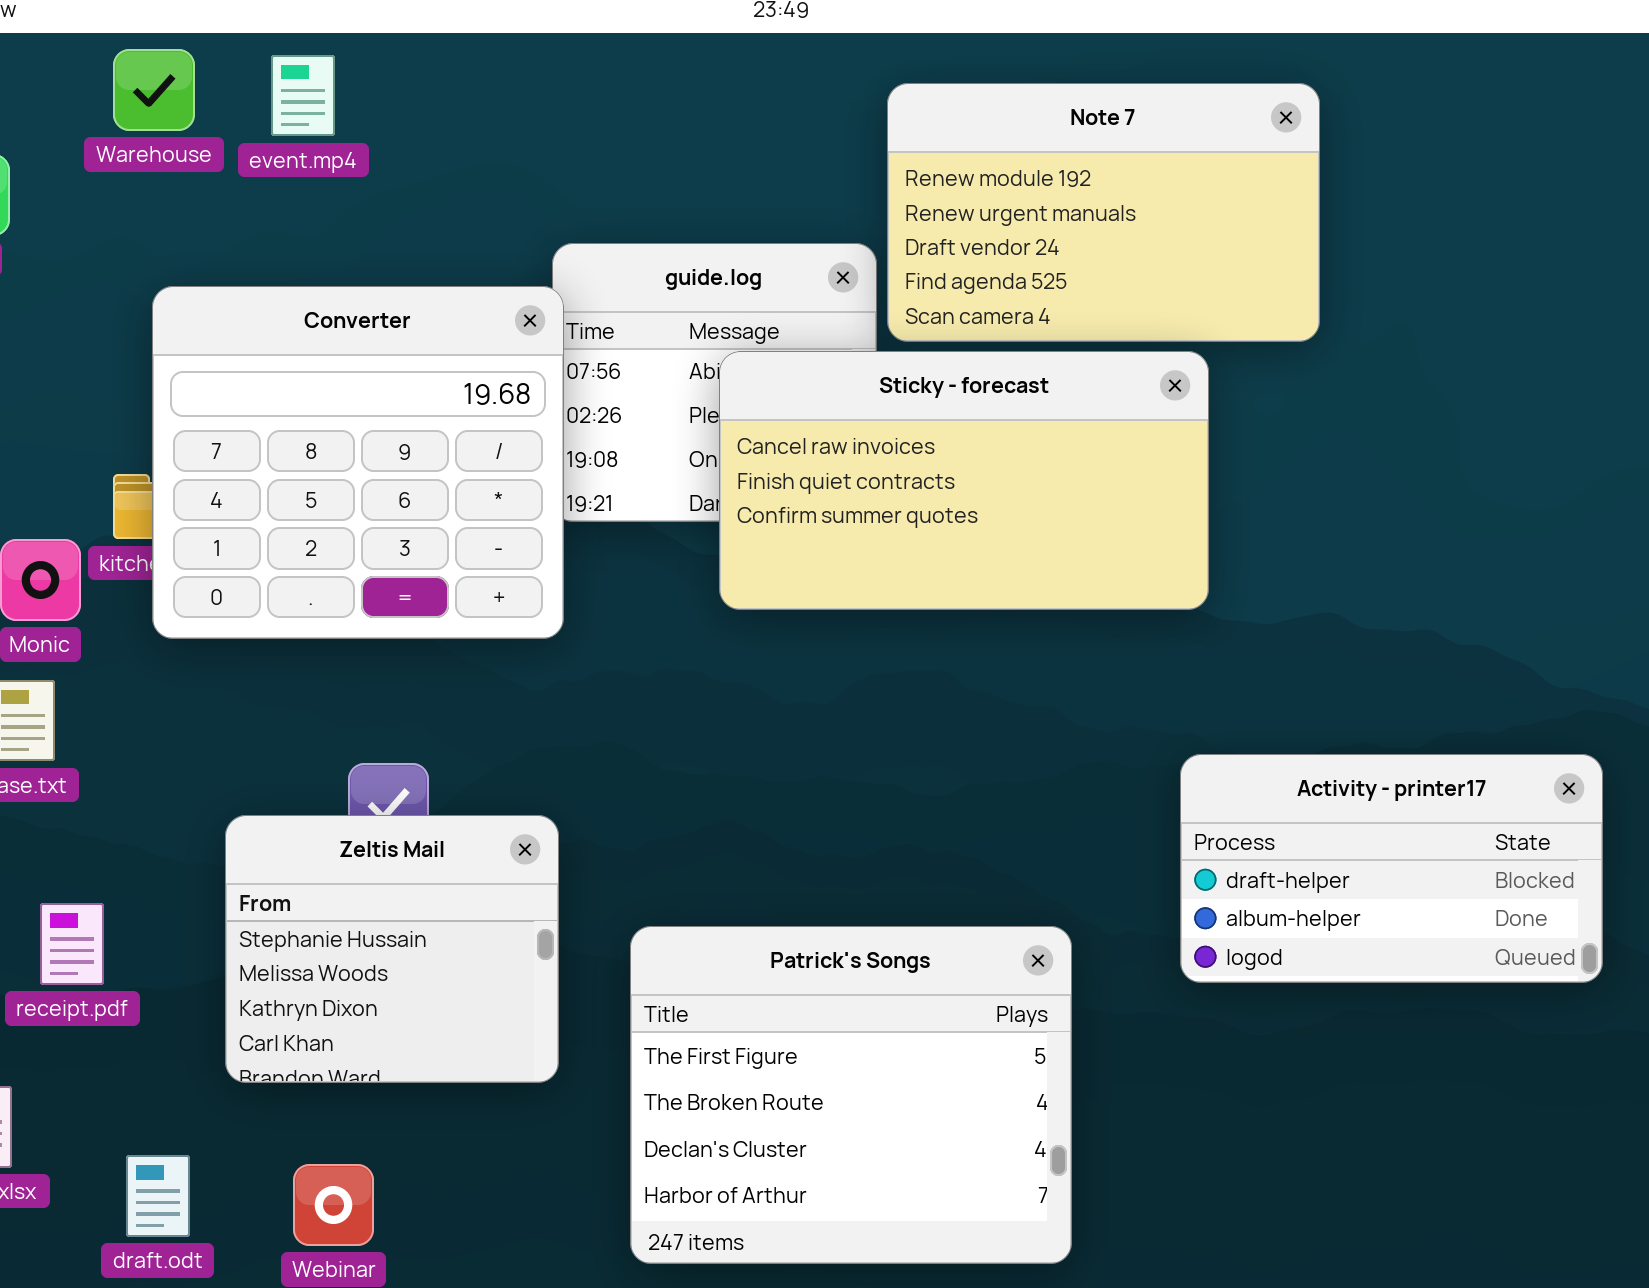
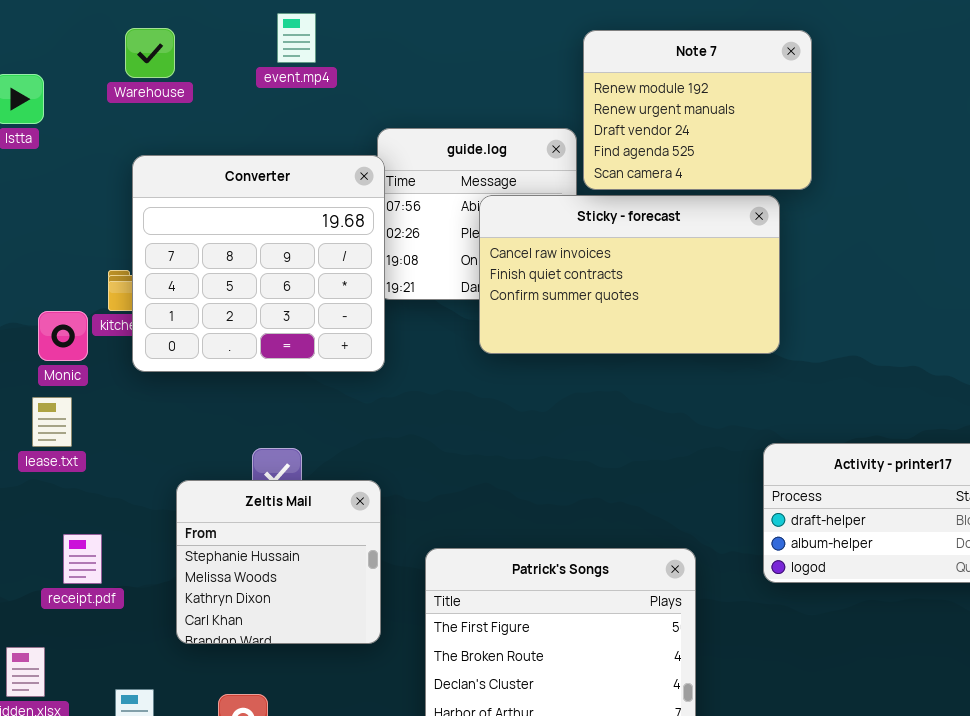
Warehouse: [113,49,195,131] -> [125,28,175,78], moved
event.mp4: [271,55,335,136] -> [277,13,316,63], moved
Note 7: [887,83,1320,342] -> [583,30,812,190], resized

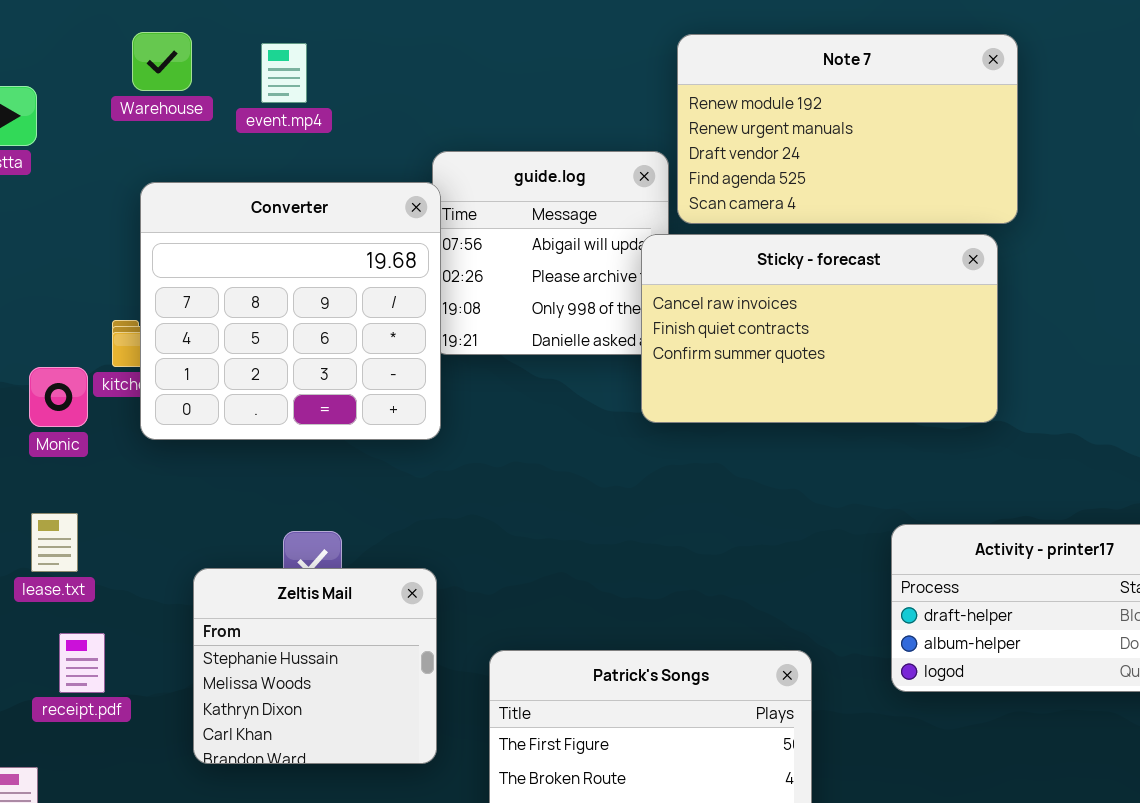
event.mp4: [277,13,316,63] -> [261,43,307,103], moved
Note 7: [583,30,812,190] -> [677,34,1018,224], resized
Sticky - forecast: [479,195,780,354] -> [641,234,998,423], moved
lease.txt: [32,397,72,447] -> [31,513,78,572], moved

